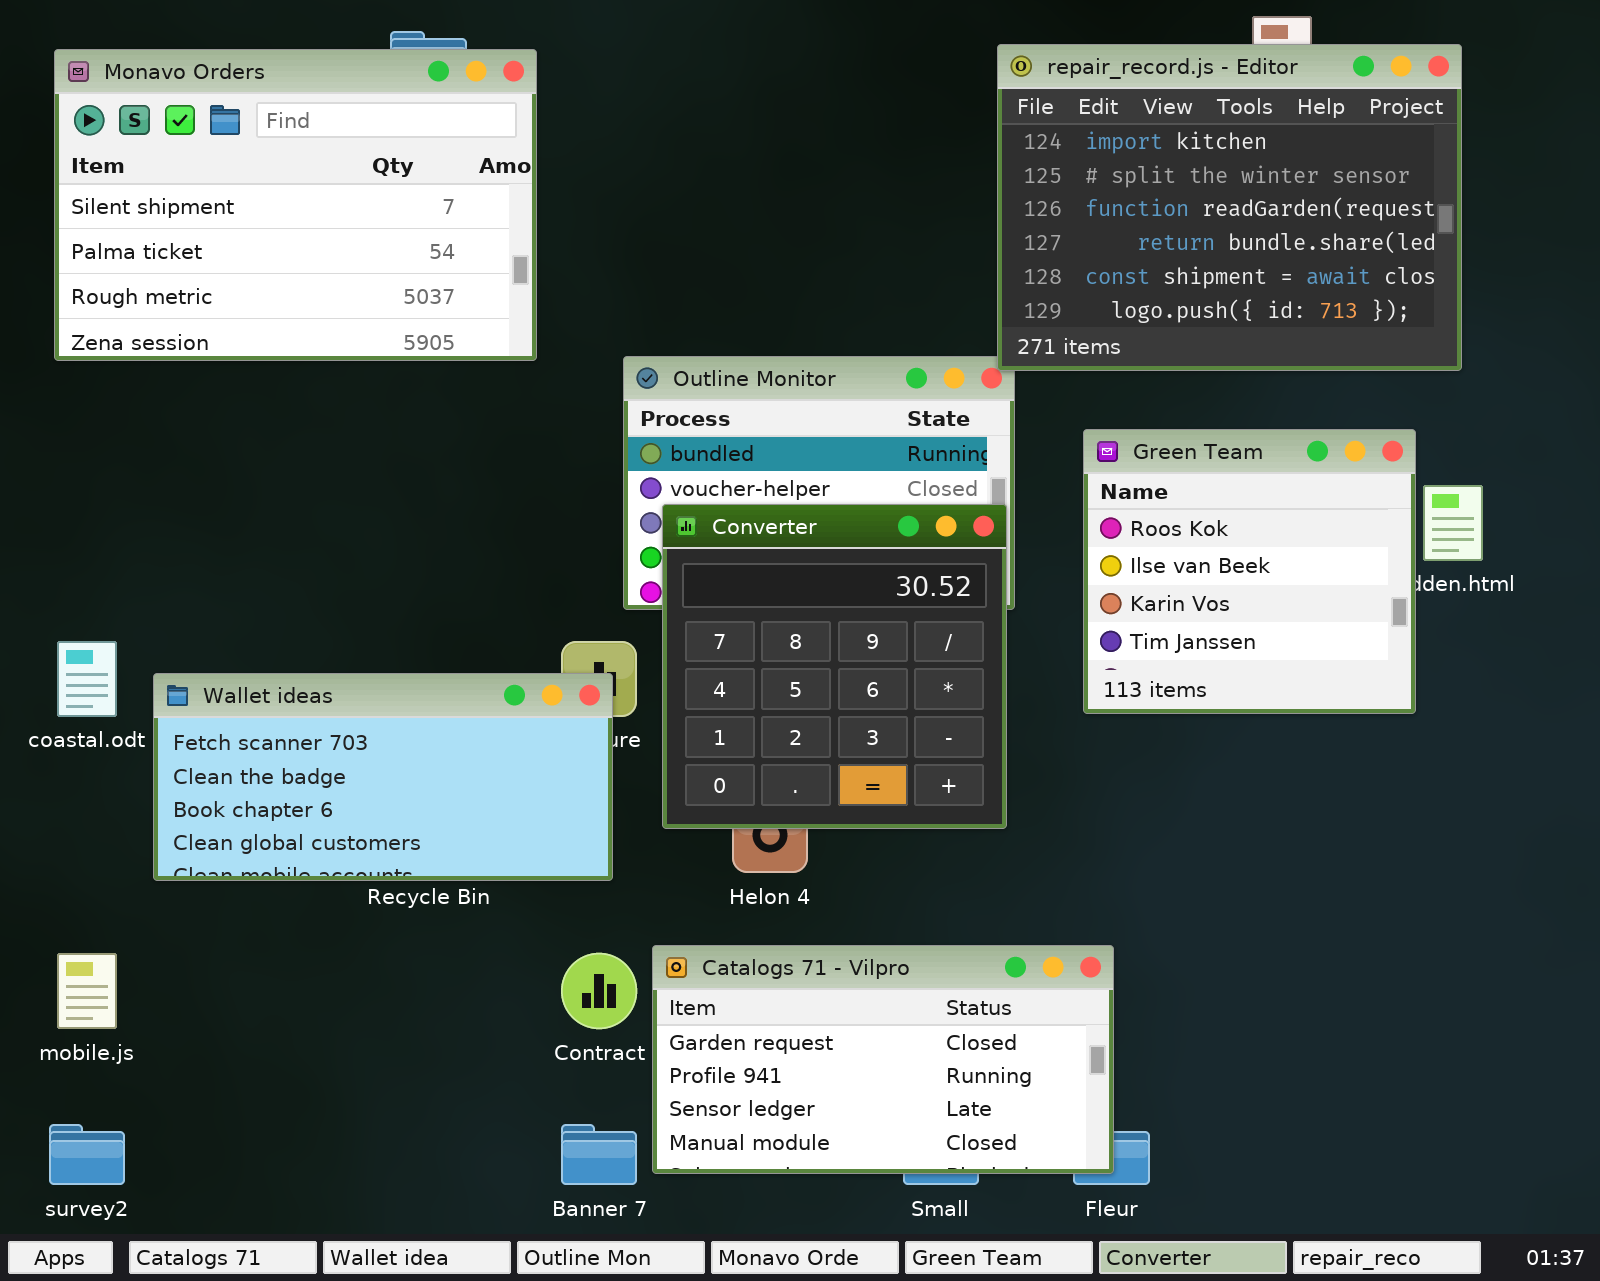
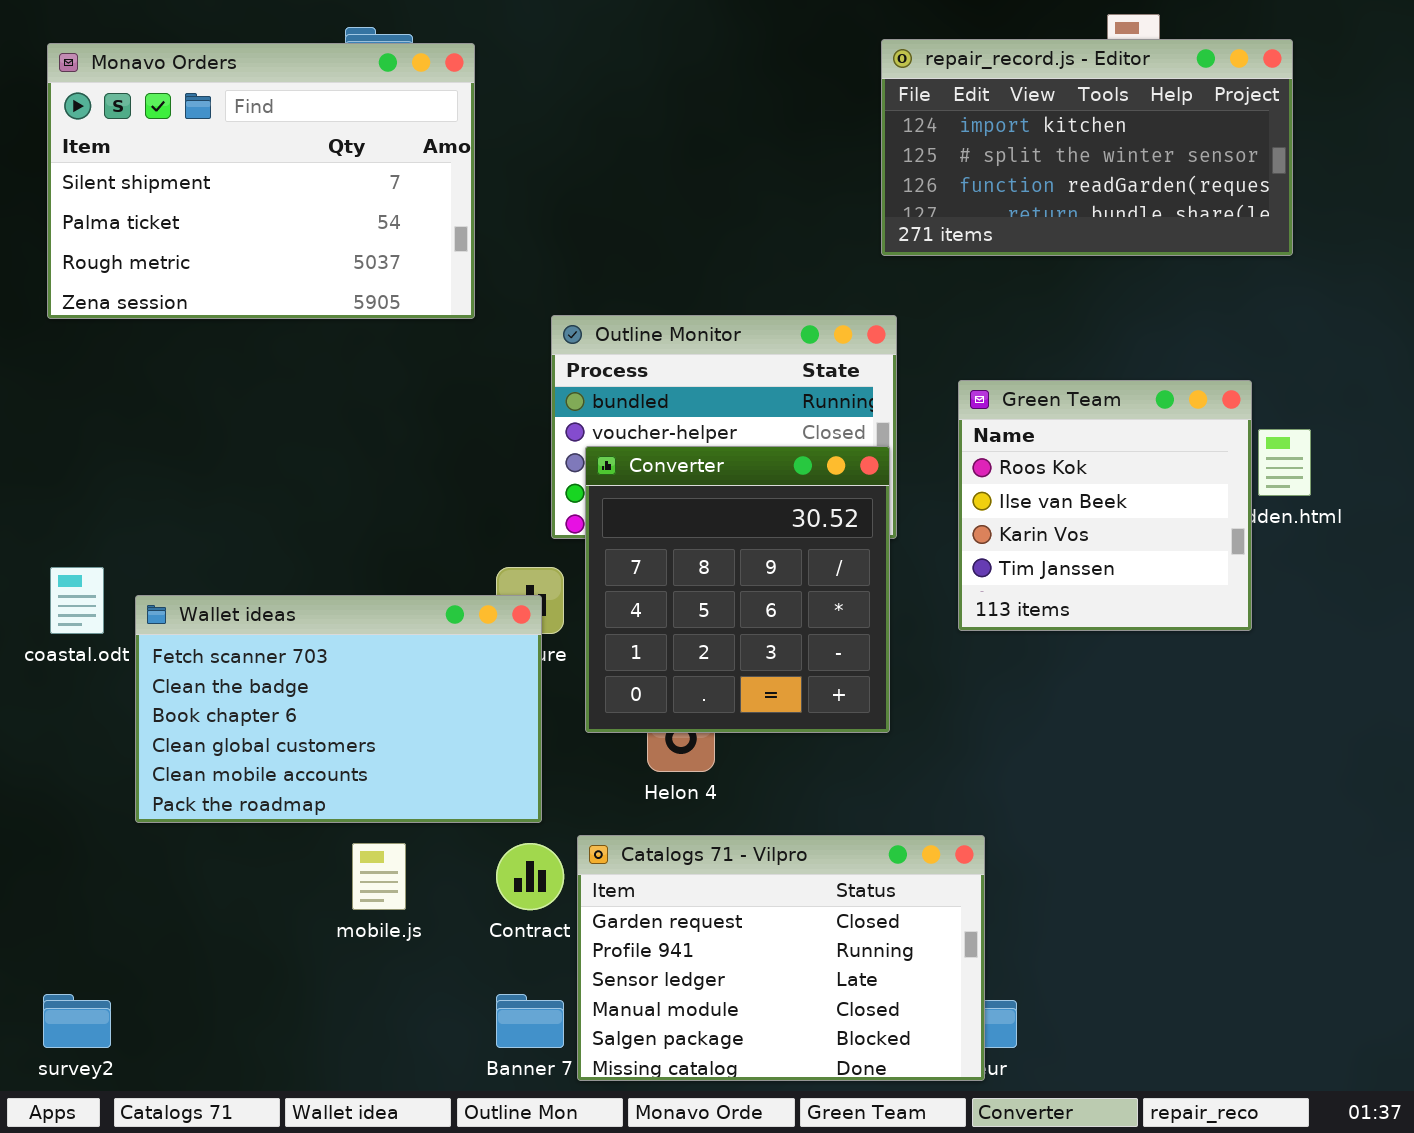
repair_record.js - Editor: [997,44,1462,371] -> [881,39,1293,256], resized
Wallet ideas: [153,673,613,881] -> [135,595,542,823], resized
Catalogs 71 - Vilpro: [652,945,1114,1174] -> [577,835,985,1081], resized
mobile.js: [57,953,117,1029] -> [352,843,406,910], moved

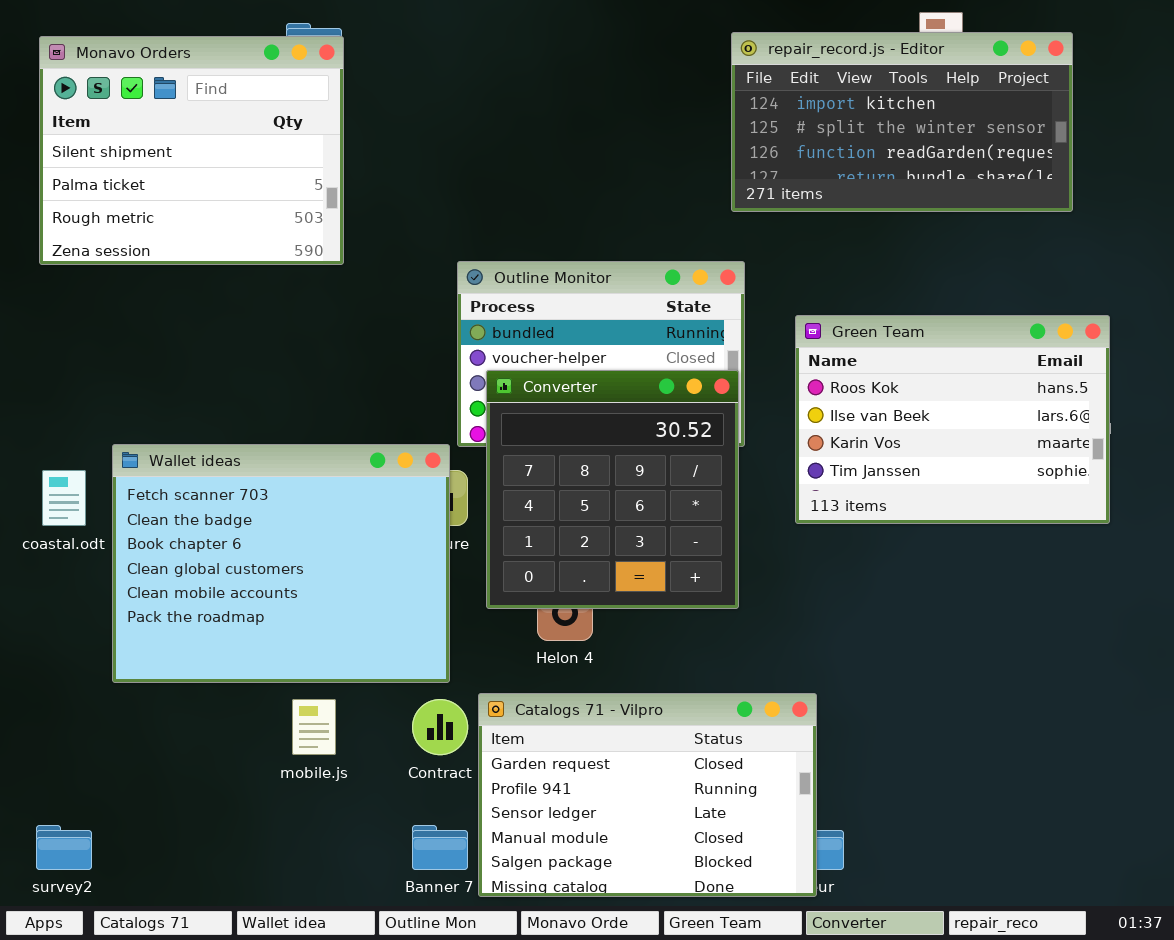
Monavo Orders: [47,43,475,319] -> [39,36,344,265], resized
Green Team: [958,380,1252,631] -> [795,315,1110,524], resized
Wallet ideas: [135,595,542,823] -> [112,444,450,683], resized

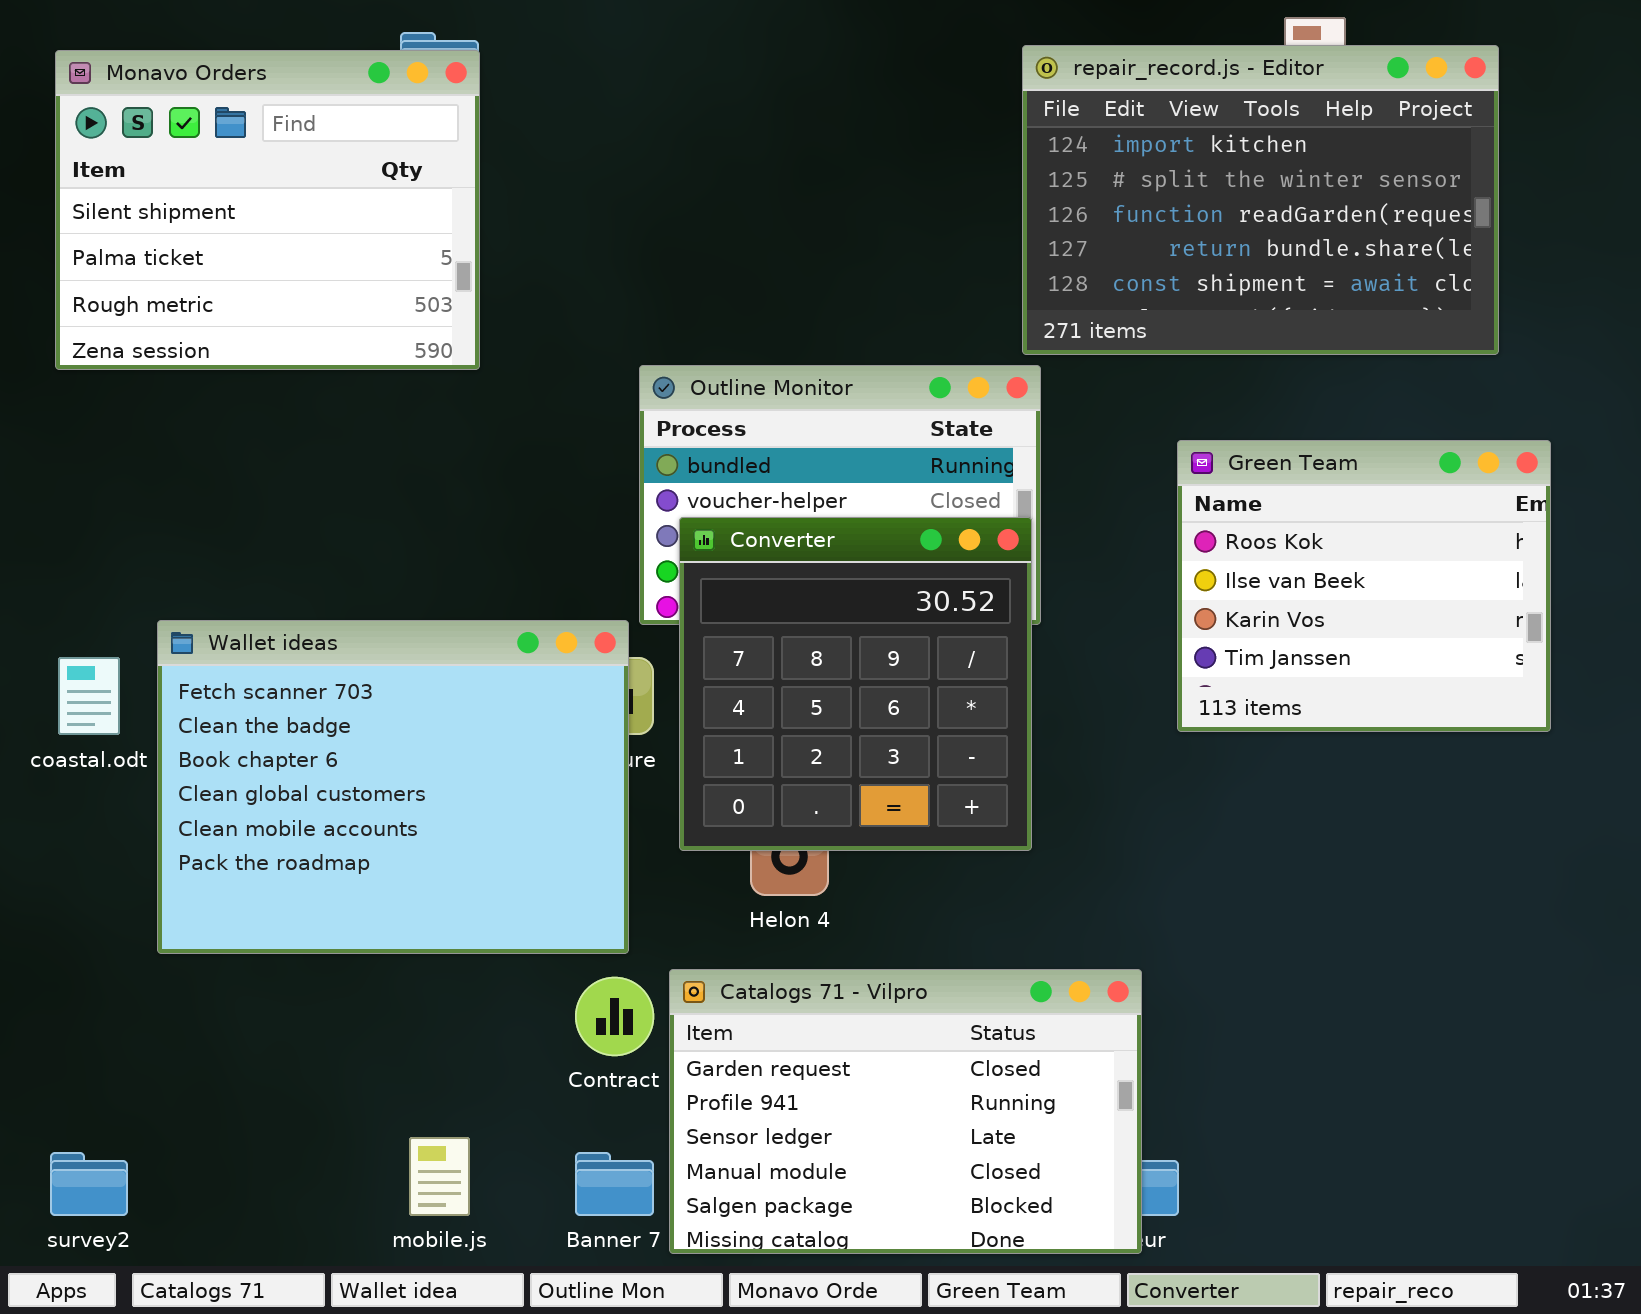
repair_record.js - Editor: [731,32,1073,212] -> [1022,45,1499,355], resized
Green Team: [795,315,1110,524] -> [1177,440,1551,732], resized
mobile.js: [292,699,336,755] -> [409,1137,470,1216], moved

